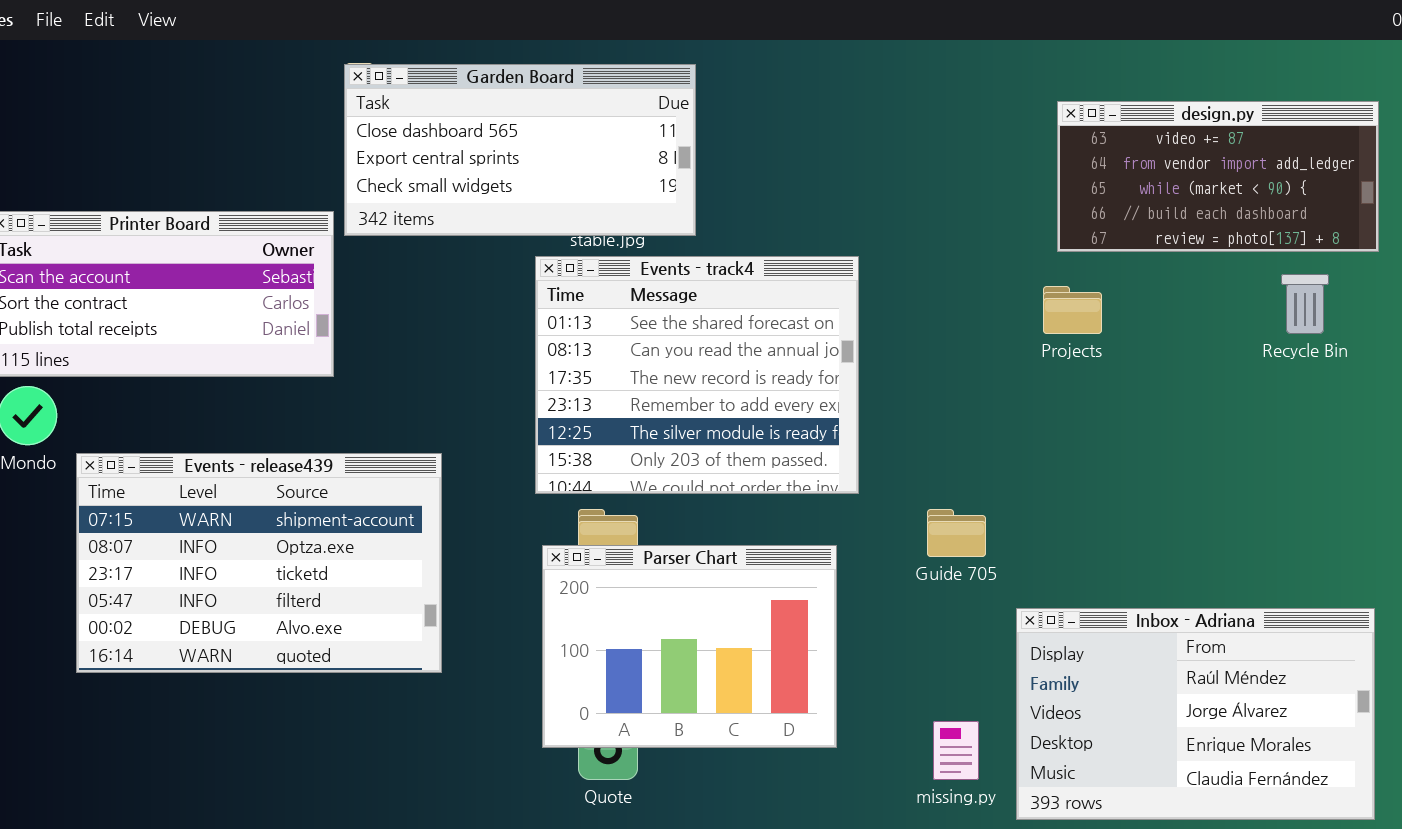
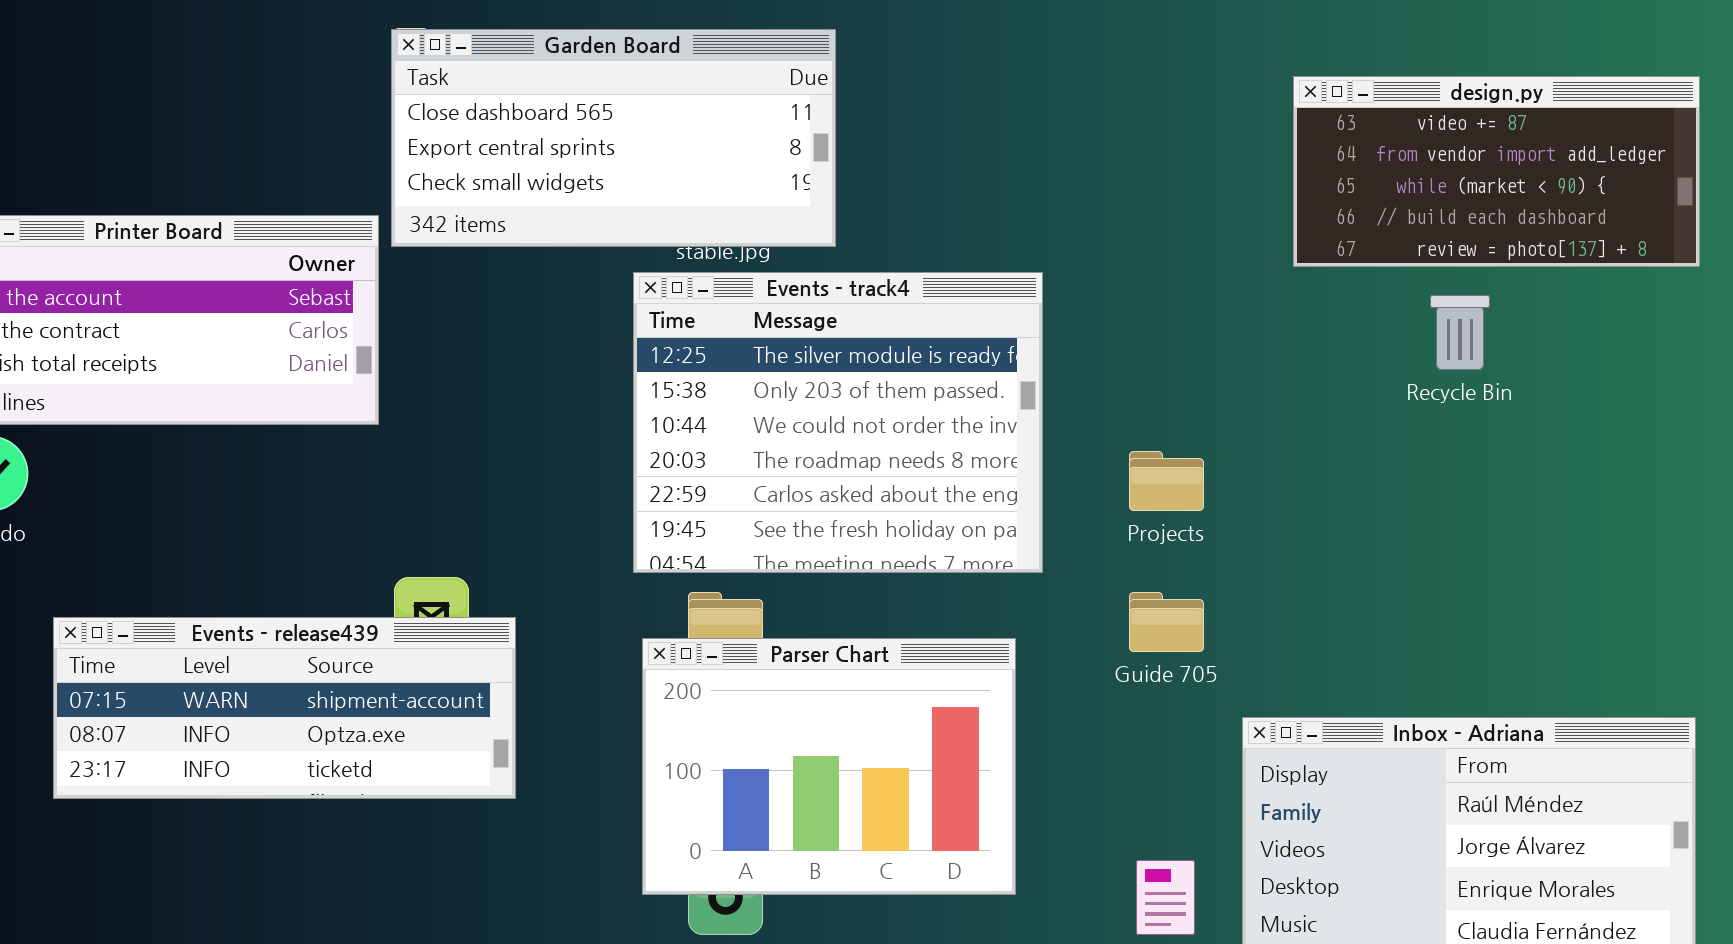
Events - track4: [535,256,859,494] -> [633,272,1043,573], scrolled down 4 rows
Recycle Bin: [1281,274,1329,334] -> [1430,295,1490,370], moved
Projects: [1043,286,1102,334] -> [1129,451,1204,511], moved
Events - release439: [76,453,442,673] -> [53,617,516,799], resized

